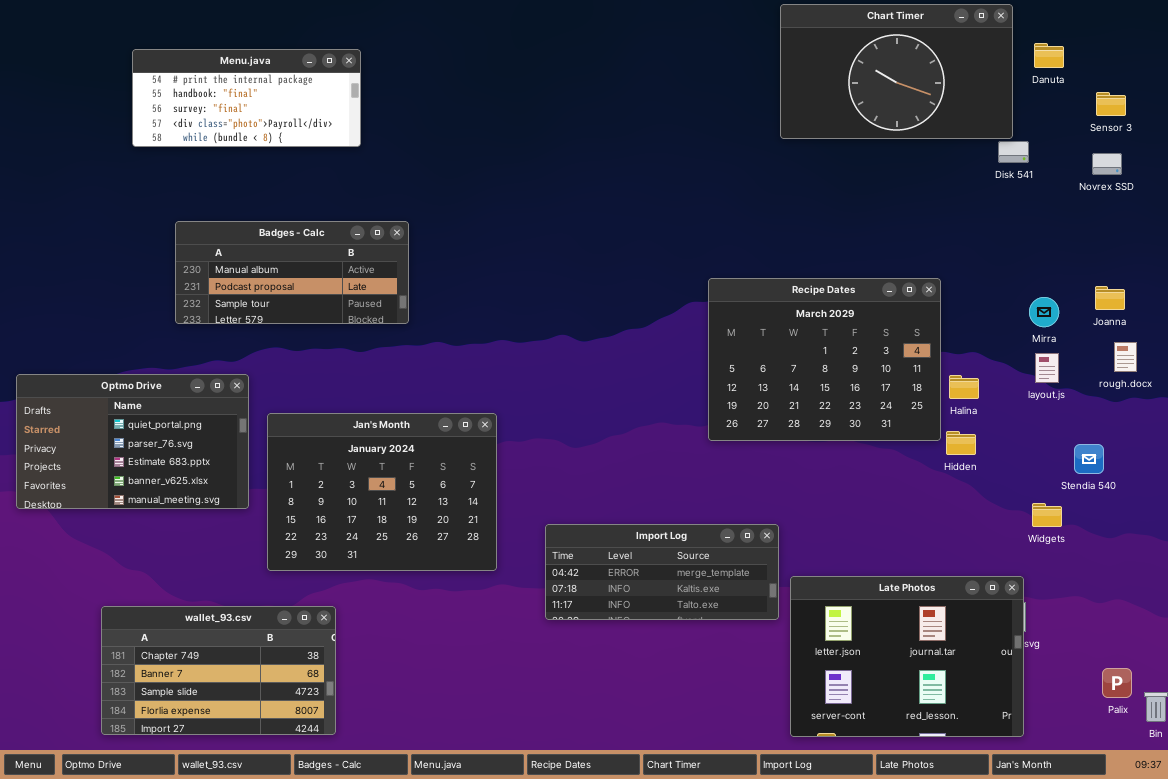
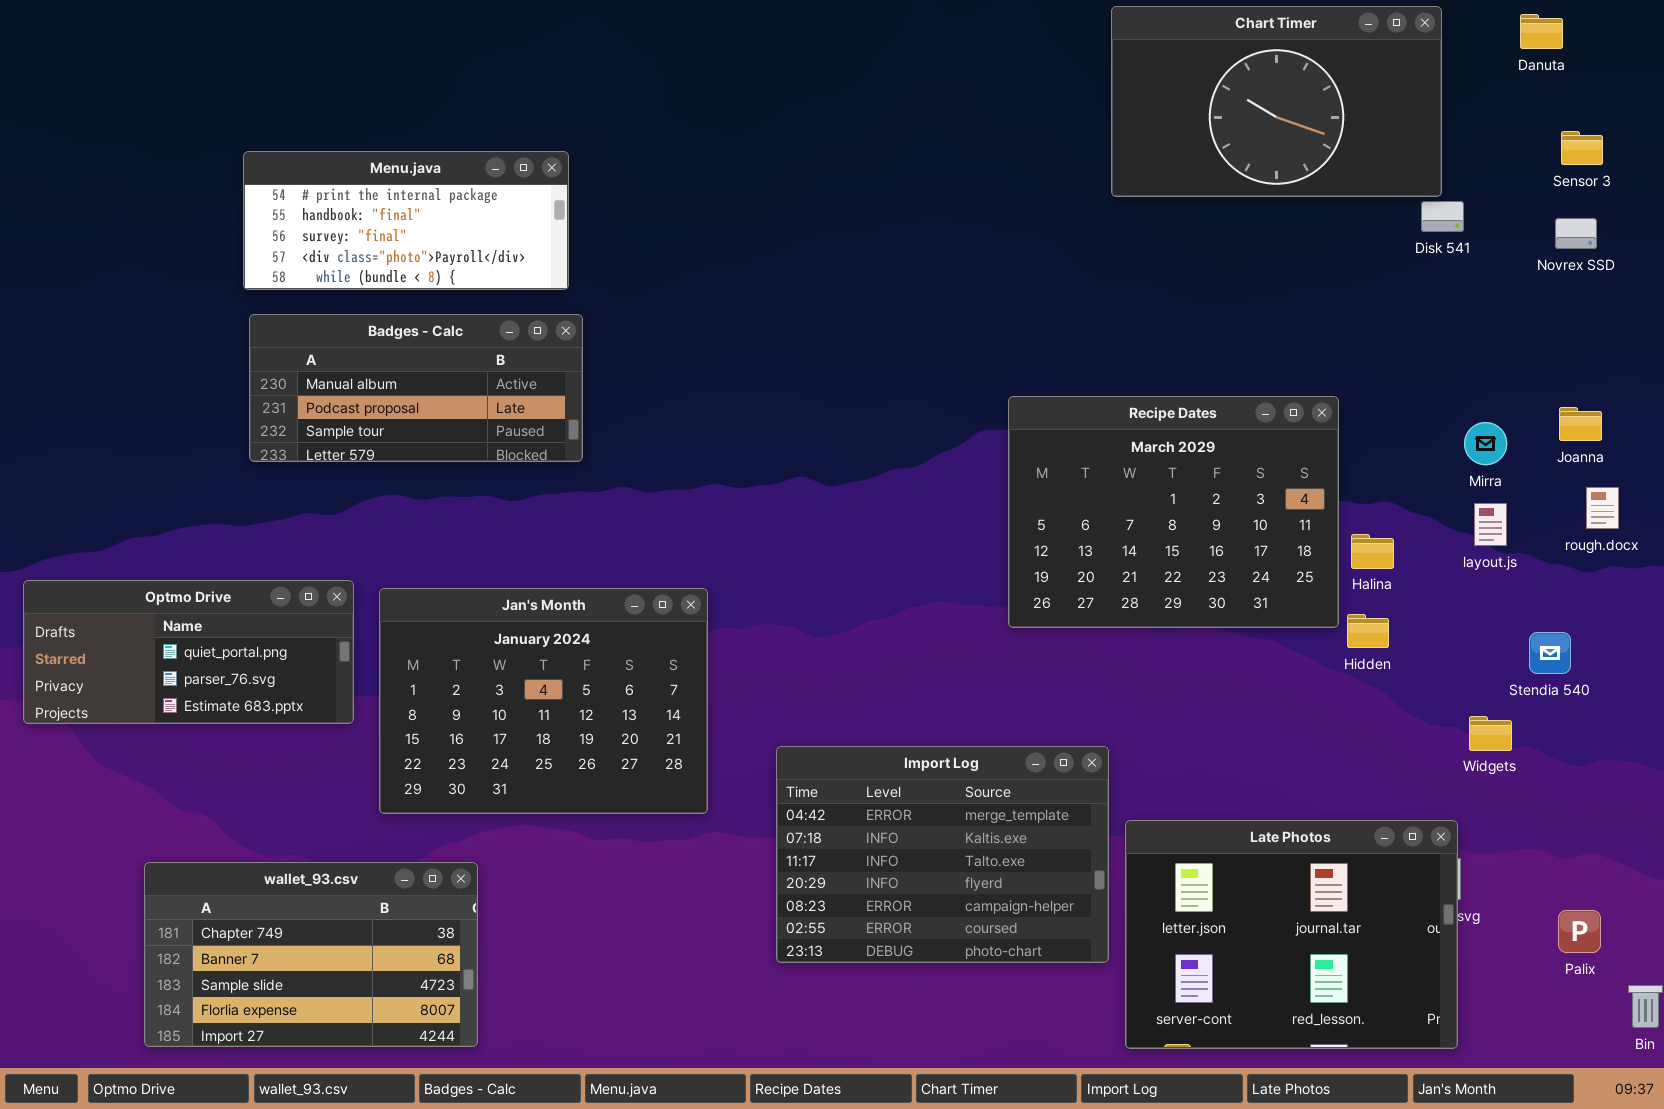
Danuta: [1034,43,1064,68] -> [1520,14,1563,49], moved
Menu.java: [132,49,361,147] -> [243,151,569,290], moved
Optmo Drive: [16,374,249,509] -> [23,580,354,724], resized
Import Log: [545,524,779,620] -> [776,746,1109,963], resized
Palix: [1102,668,1132,698] -> [1558,910,1601,953], moved

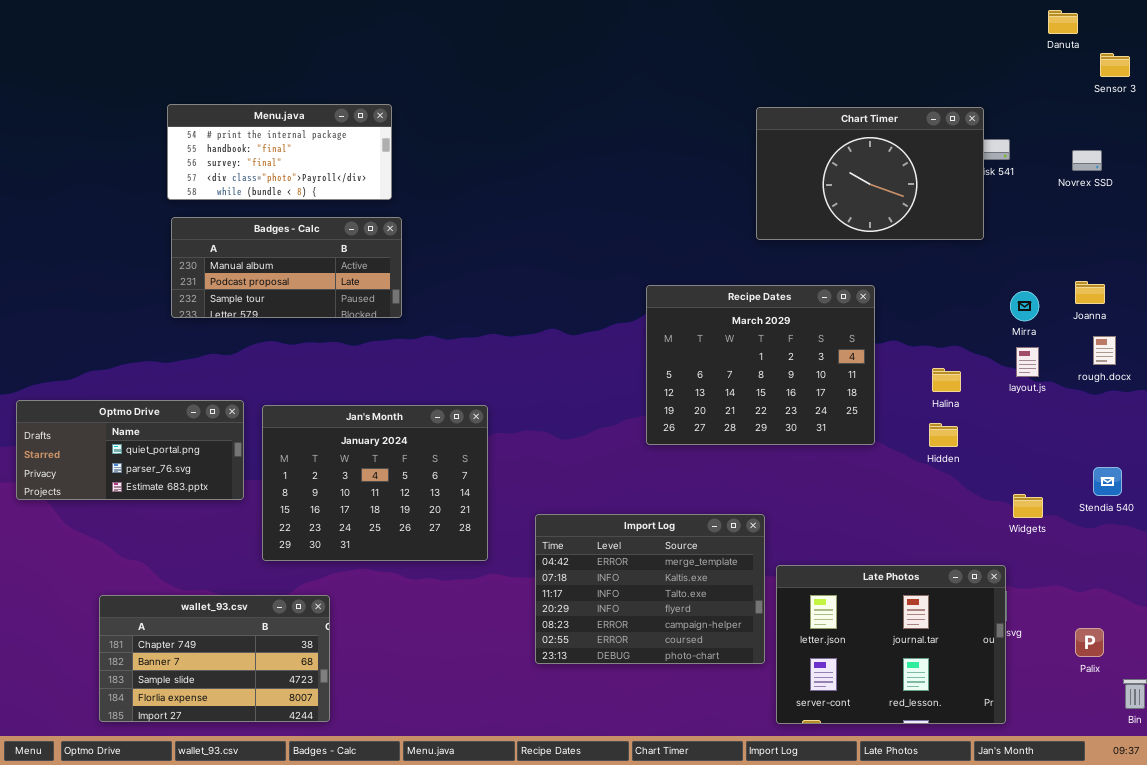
Chart Timer: [1111,6,1442,197] -> [756,107,984,240], moved
Sensor 3: [1561,131,1603,165] -> [1100,53,1130,77], moved
Recipe Dates: [1008,396,1339,628] -> [646,285,875,445], moved
Stendia 540: [1529,632,1571,674] -> [1093,467,1122,496], moved

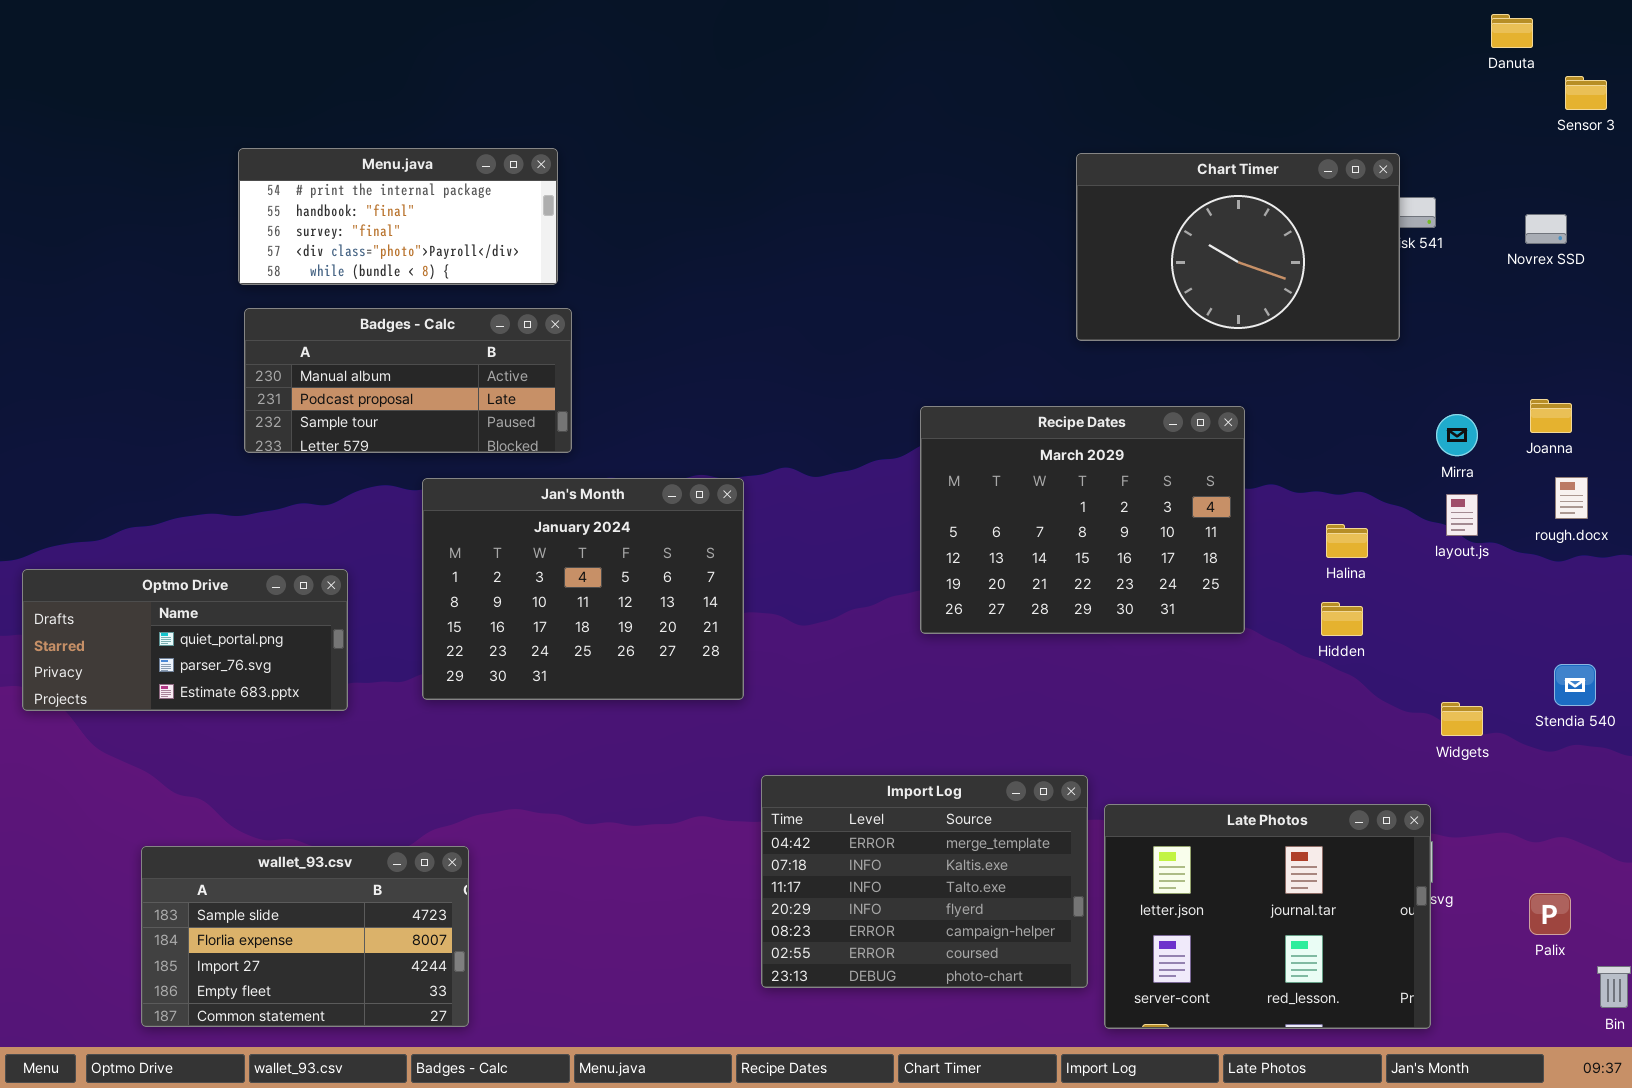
Jan's Month: [262,405,488,561] -> [422,478,744,700], moved
Import Log: [535,514,765,664] -> [761,775,1088,988], moved
wallet_93.csv: [99,595,330,722] -> [141,846,469,1027], scrolled down 2 rows

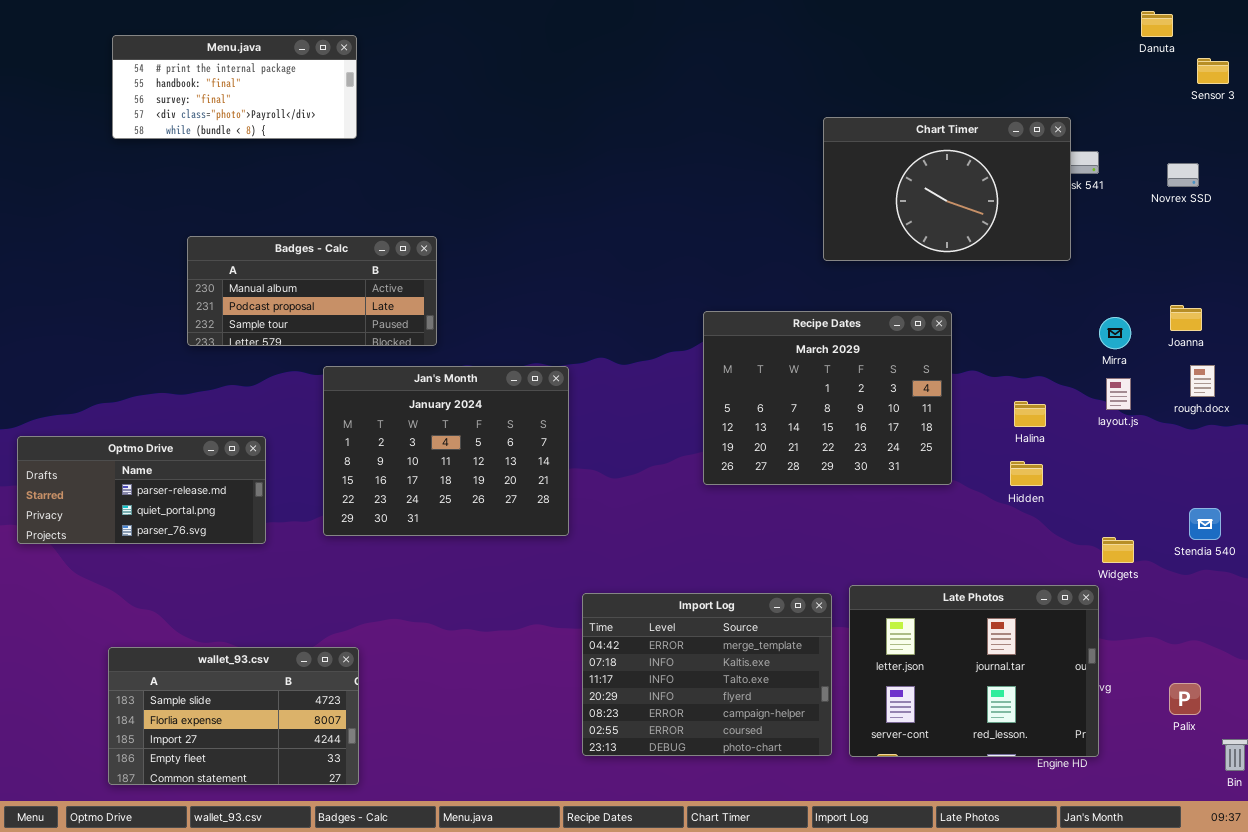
Menu.java: [238,148,558,285] -> [112,35,357,139], moved
Optmo Drive: [22,569,348,711] -> [17,436,266,544], scrolled up 1 row
Late Photos: [1104,804,1431,1029] -> [849,585,1099,757], moved

